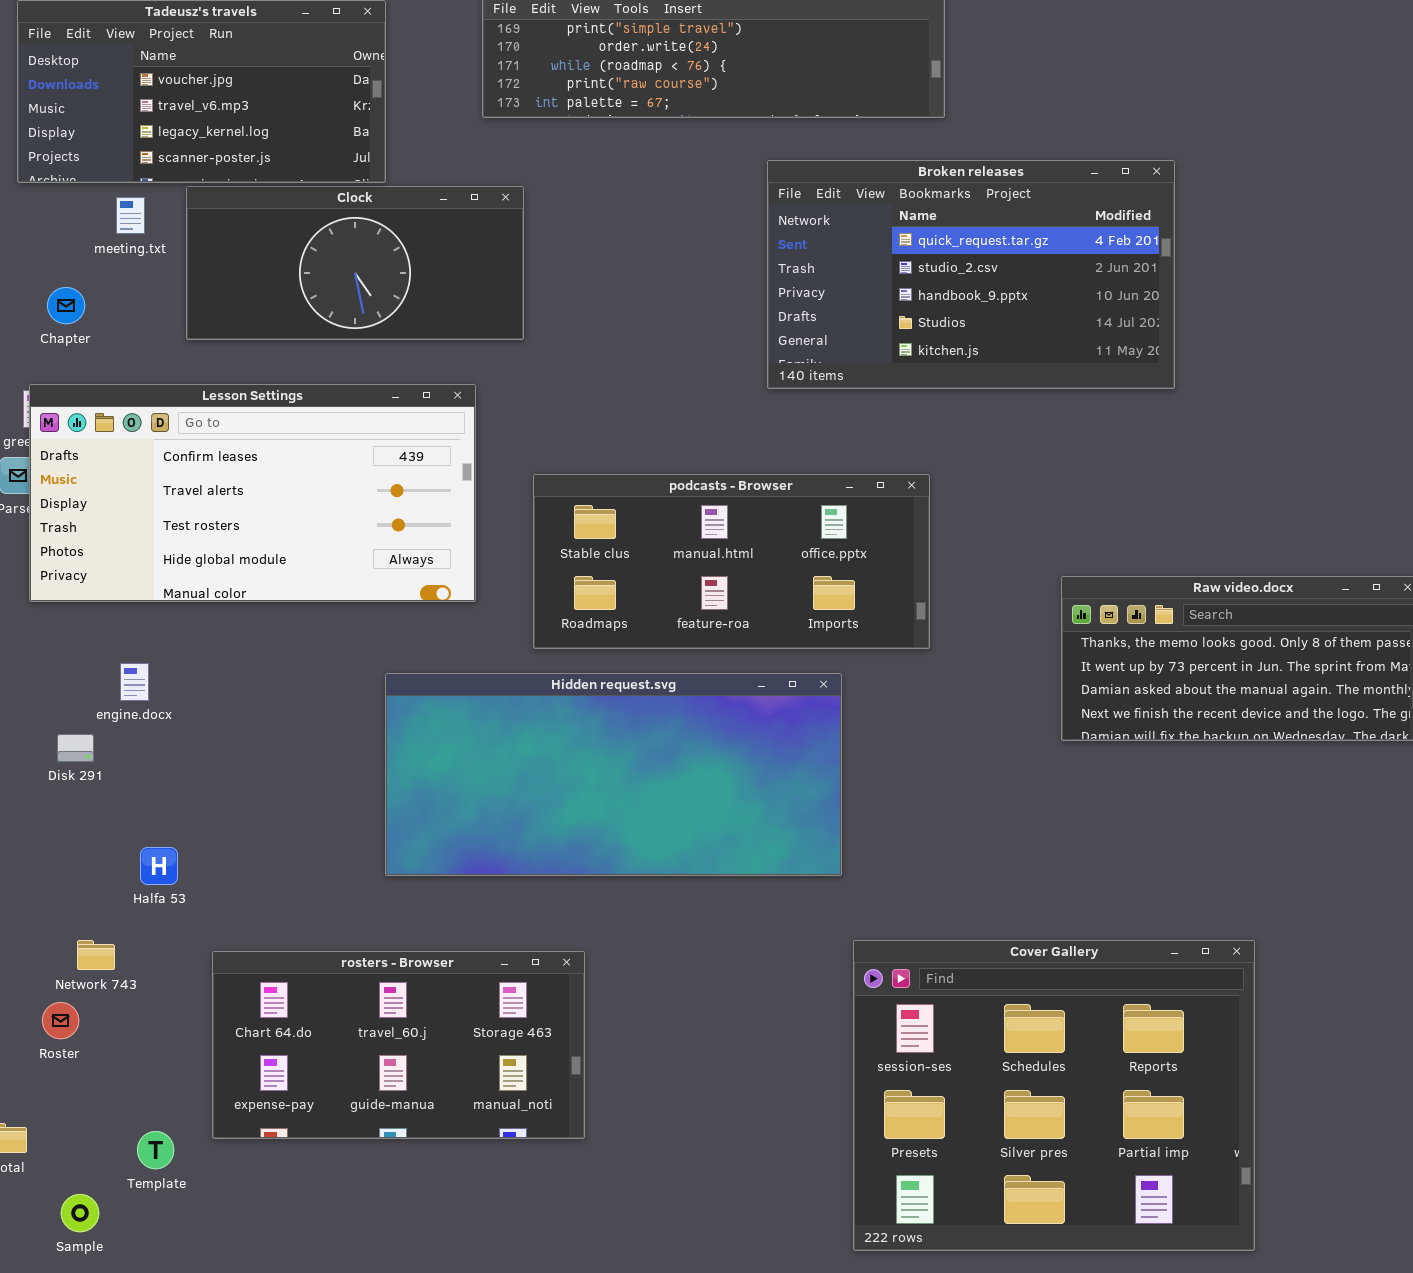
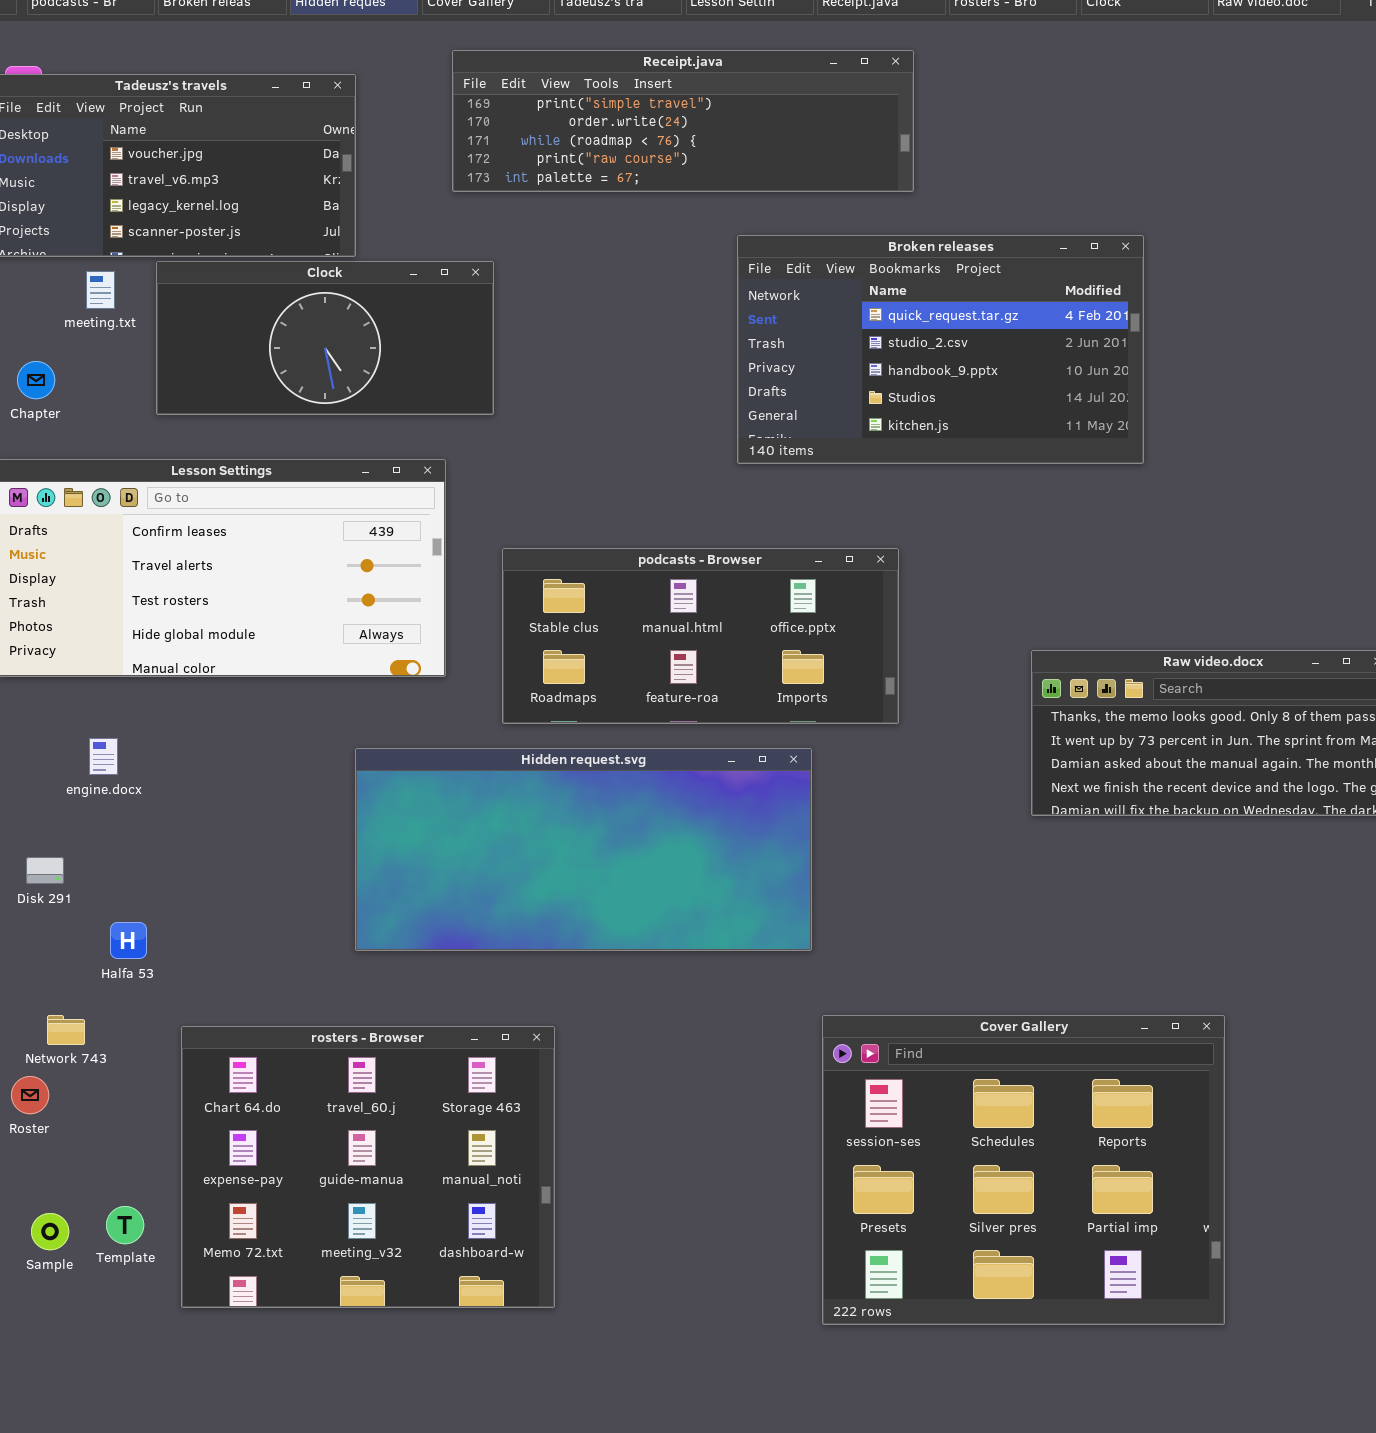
Disk 291: [57,734,94,762] -> [26,857,64,884], moved
rosters - Browser: [212,951,585,1139] -> [181,1026,555,1308], resized
Sample: [61,1194,99,1232] -> [31,1213,69,1250], moved

